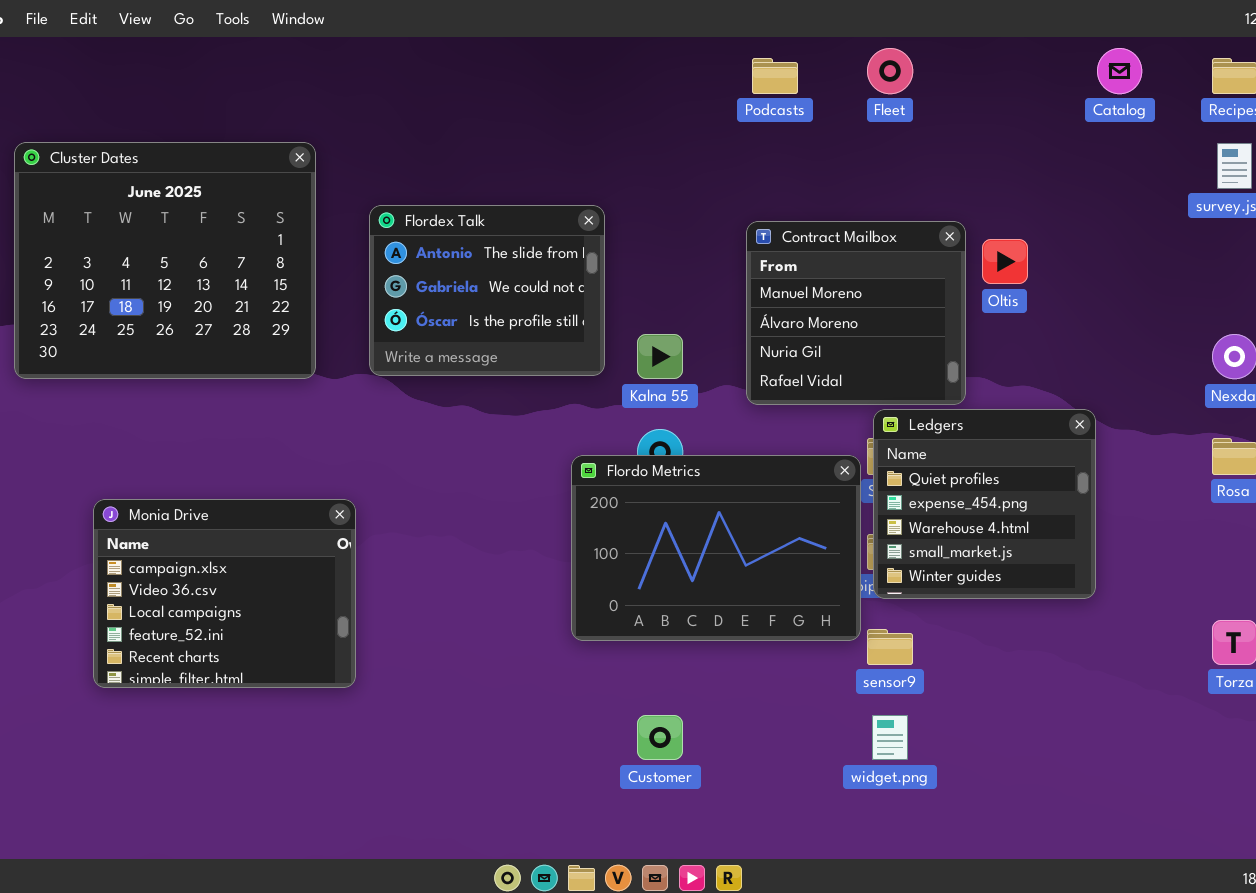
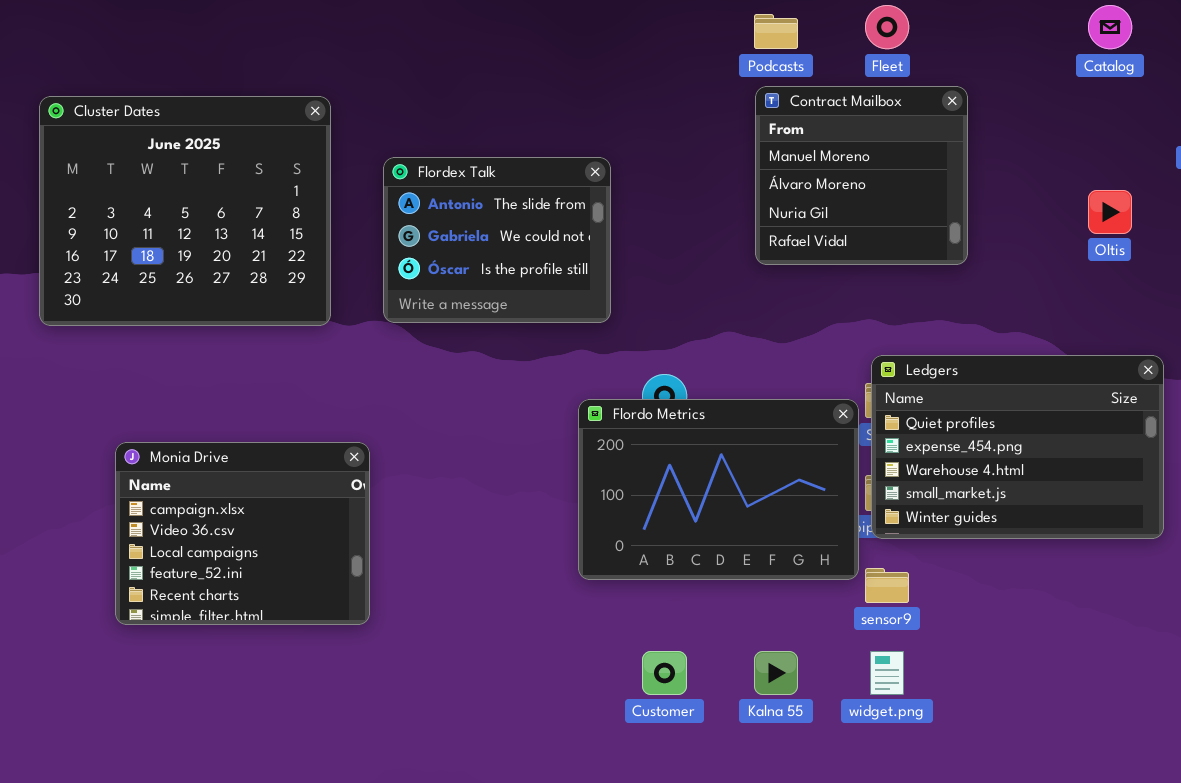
Contract Mailbox: [746,221,966,405] -> [755,86,968,265], moved
Oltis: [982,239,1028,284] -> [1088,190,1132,234], moved
Kalna 55: [637,334,683,379] -> [754,651,798,695], moved
Ledgers: [873,409,1096,599] -> [871,355,1164,539], resized

